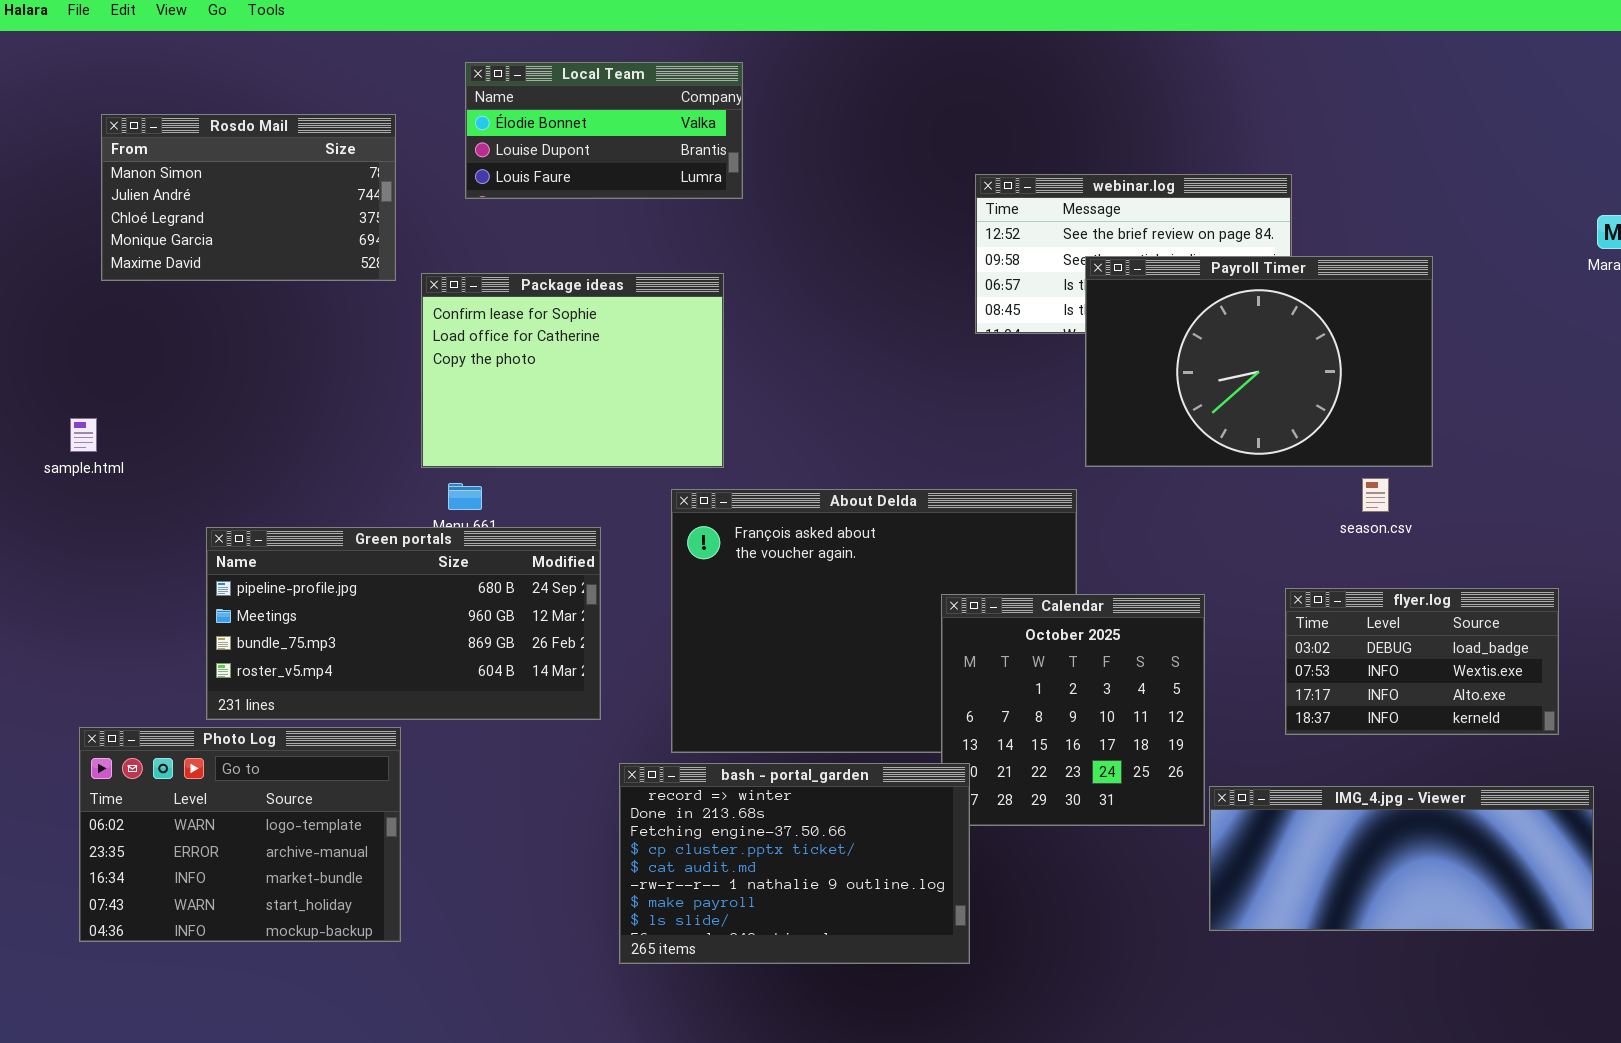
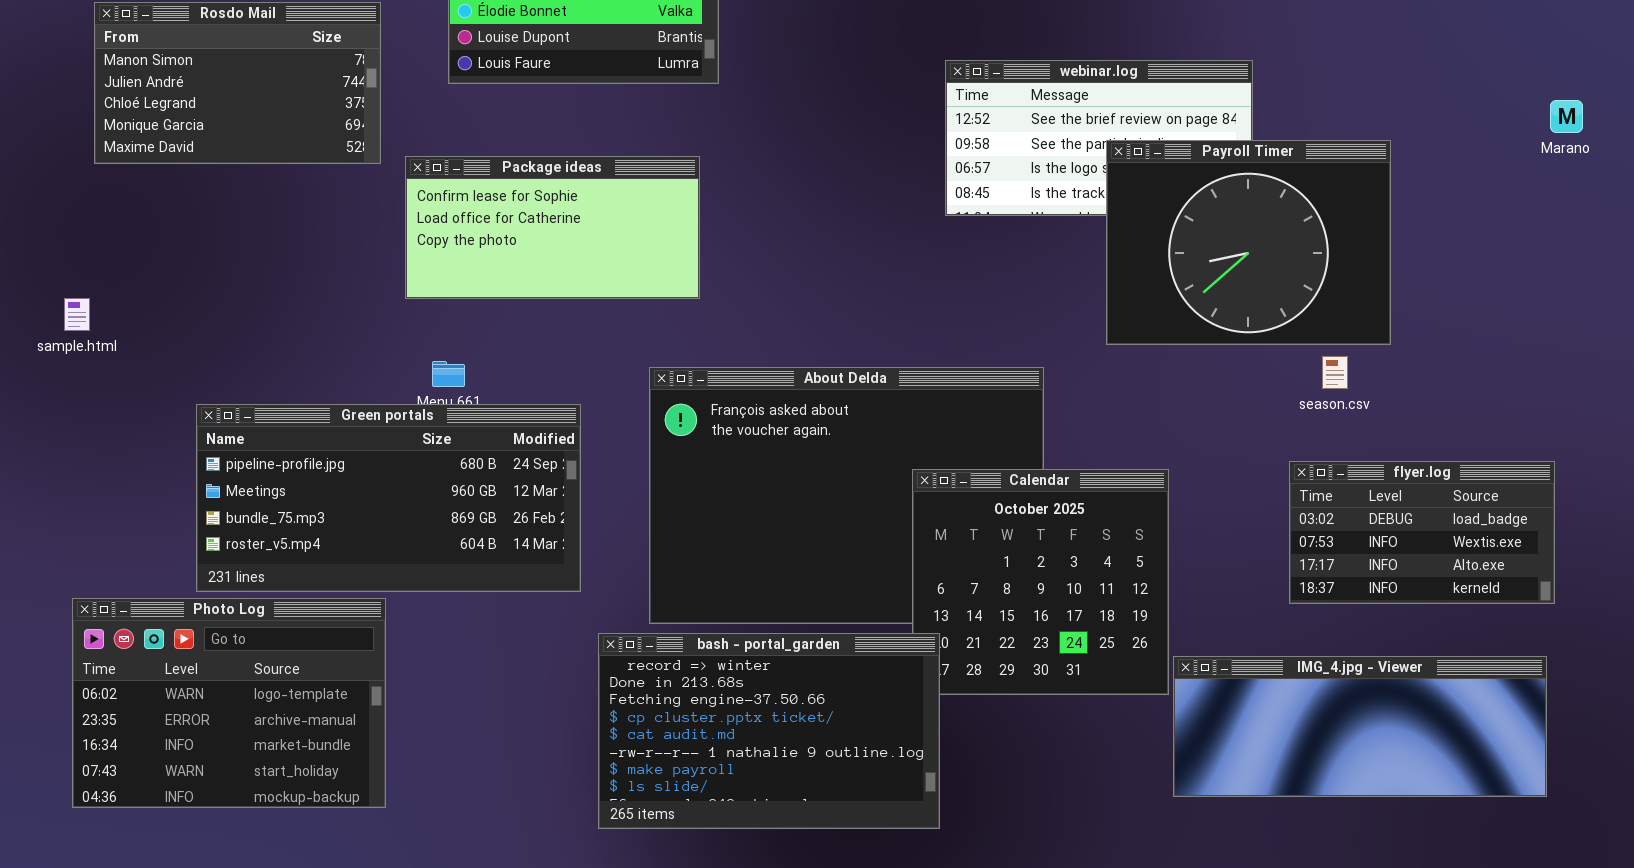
Payroll Timer: [1085,256,1433,467] -> [1106,140,1391,345], resized
Package ideas: [421,273,724,468] -> [405,156,700,299], resized
flyer.log: [1285,588,1559,735] -> [1289,461,1555,604], moved

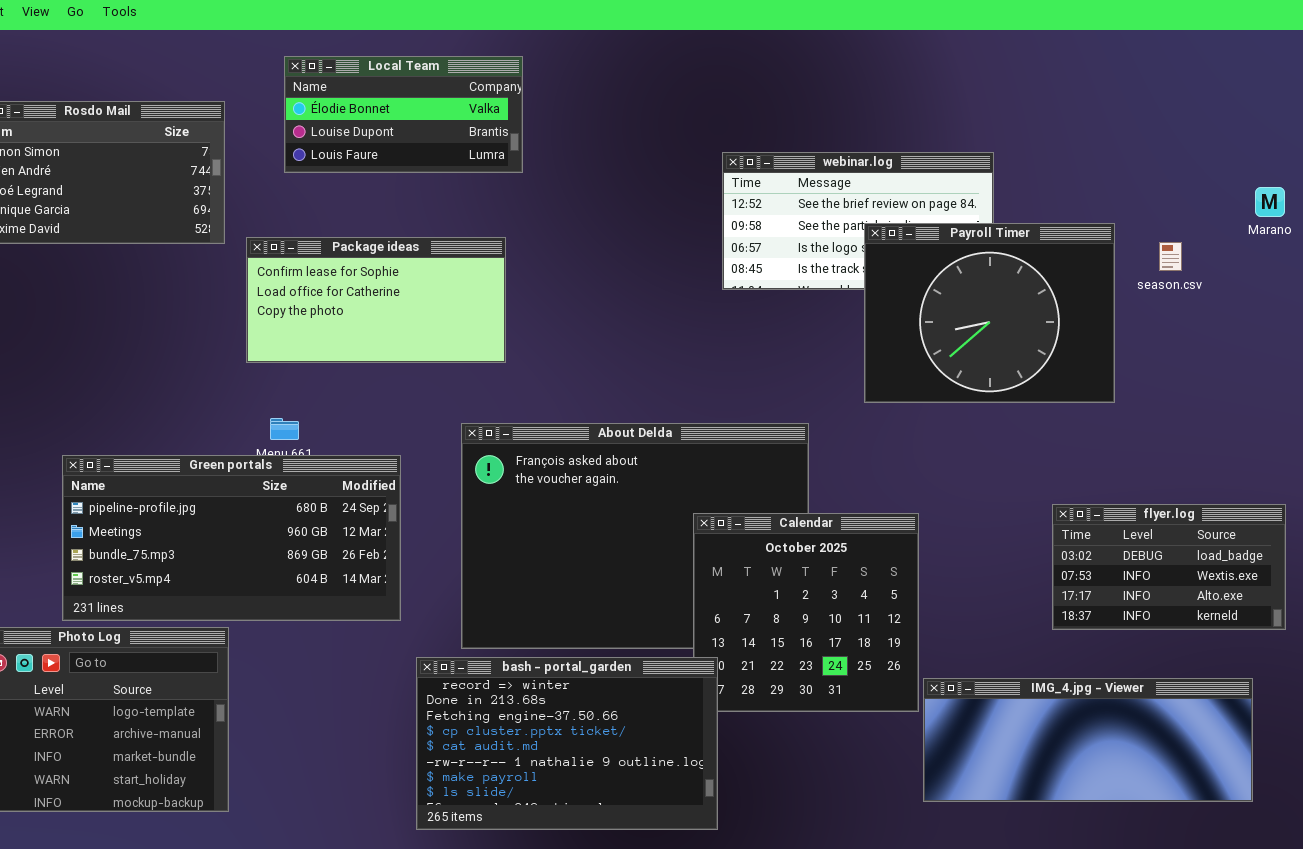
season.csv: [1322,356,1348,389] -> [1159,242,1182,271], moved
flyer.log: [1289,461,1555,604] -> [1052,504,1286,630], moved

